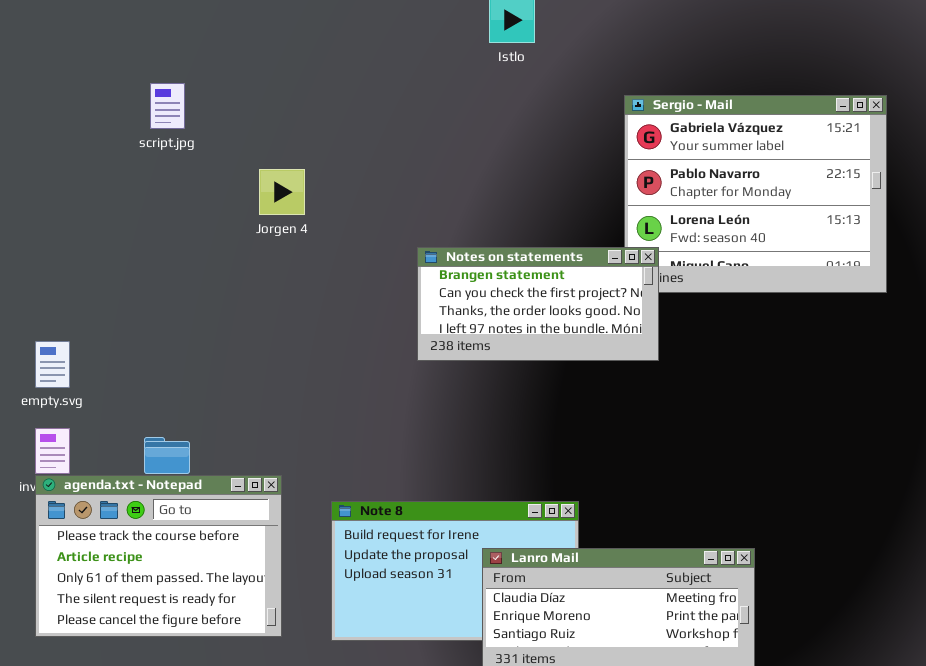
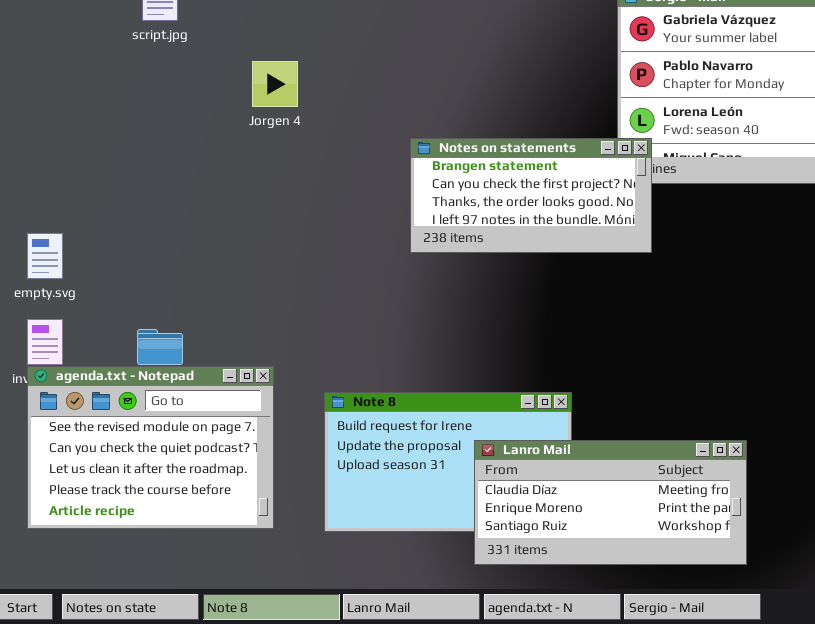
agenda.txt - Notepad: [35,475,282,637] -> [27,366,274,529], scrolled up 3 rows

